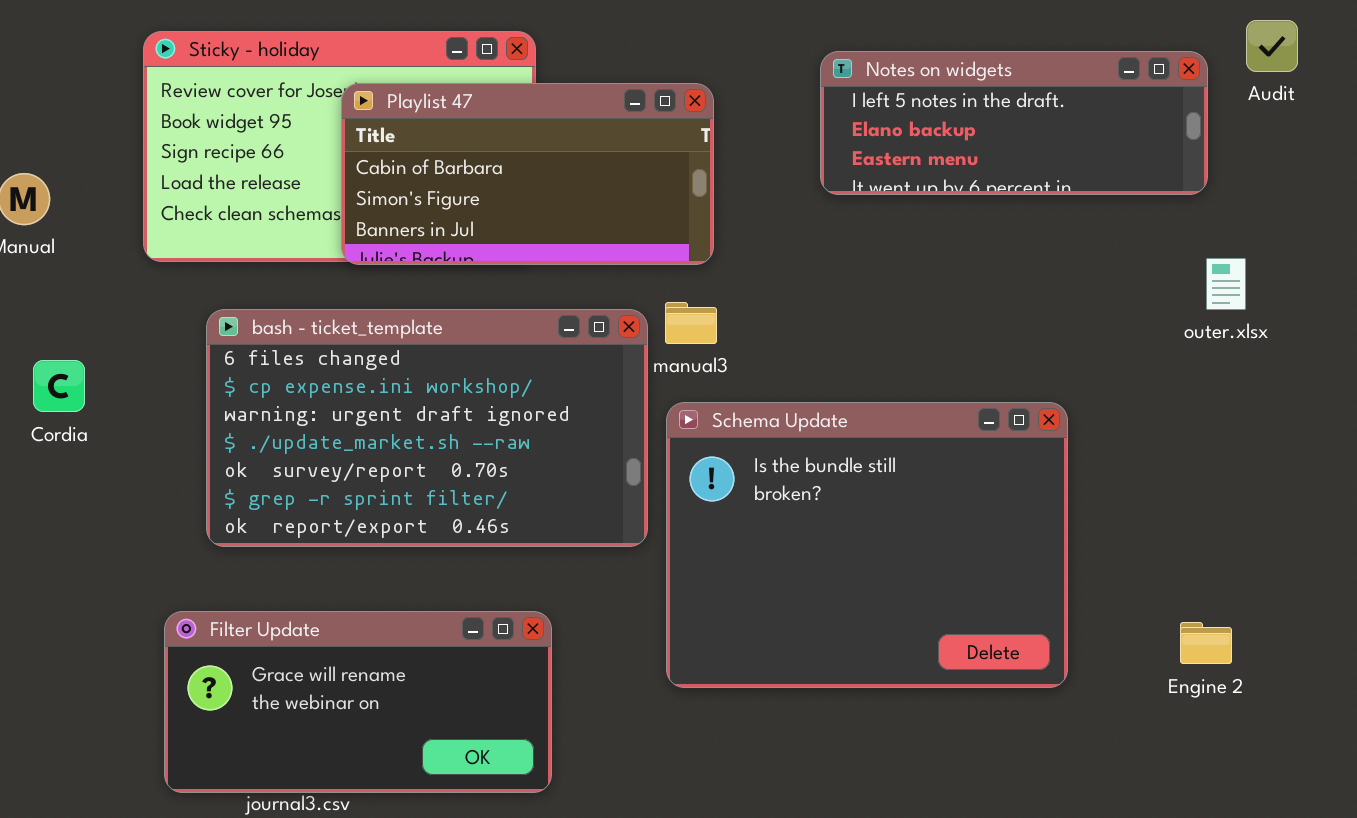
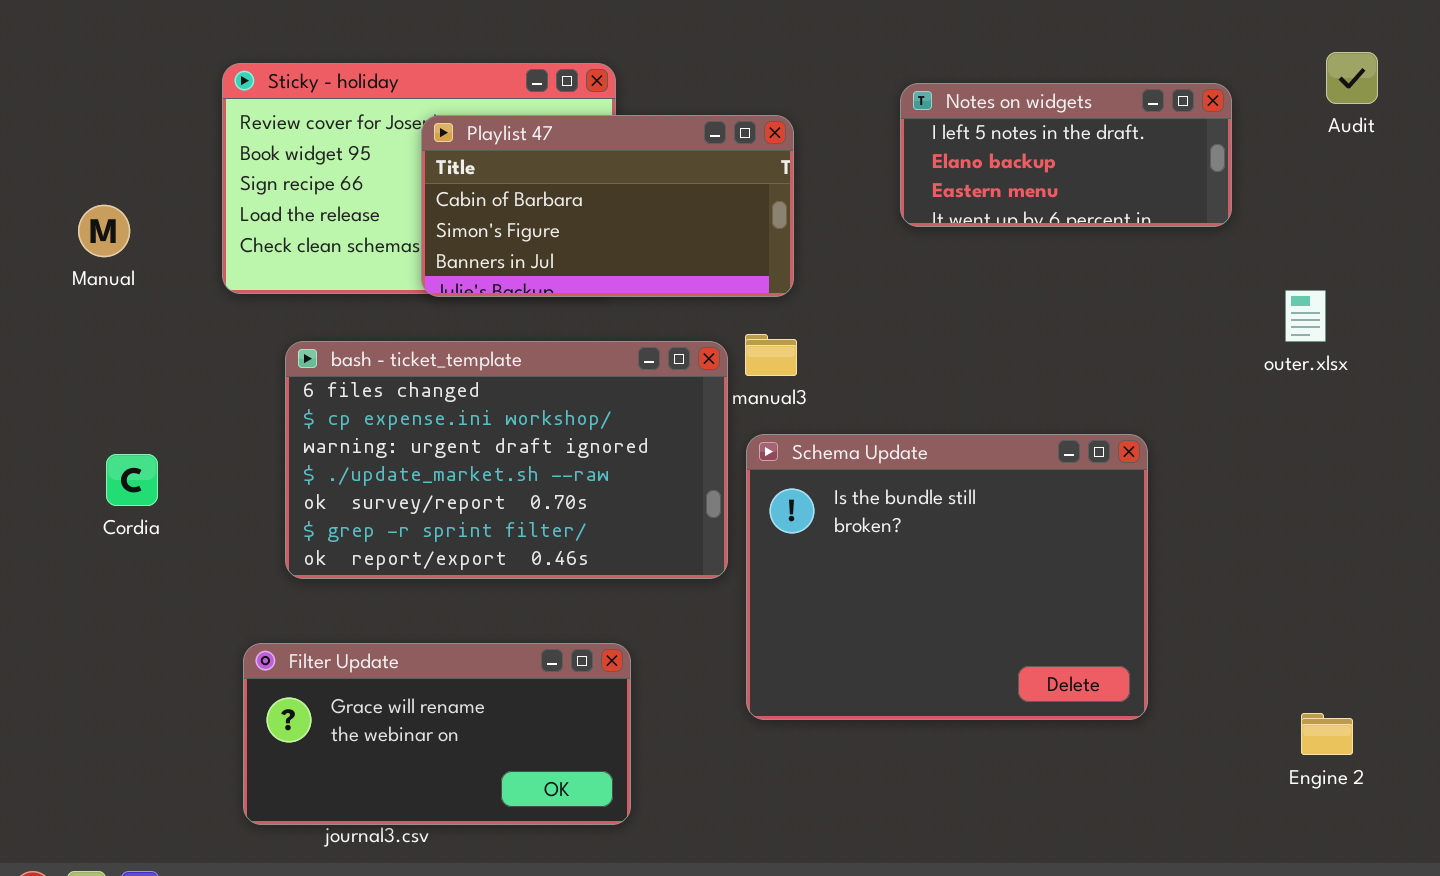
Notes on widgets: [820,51,1208,195] -> [900,83,1232,227], resized
Cordia: [33,360,85,412] -> [106,454,158,506], moved
Engine 2: [1180,622,1232,664] -> [1301,713,1353,755], moved

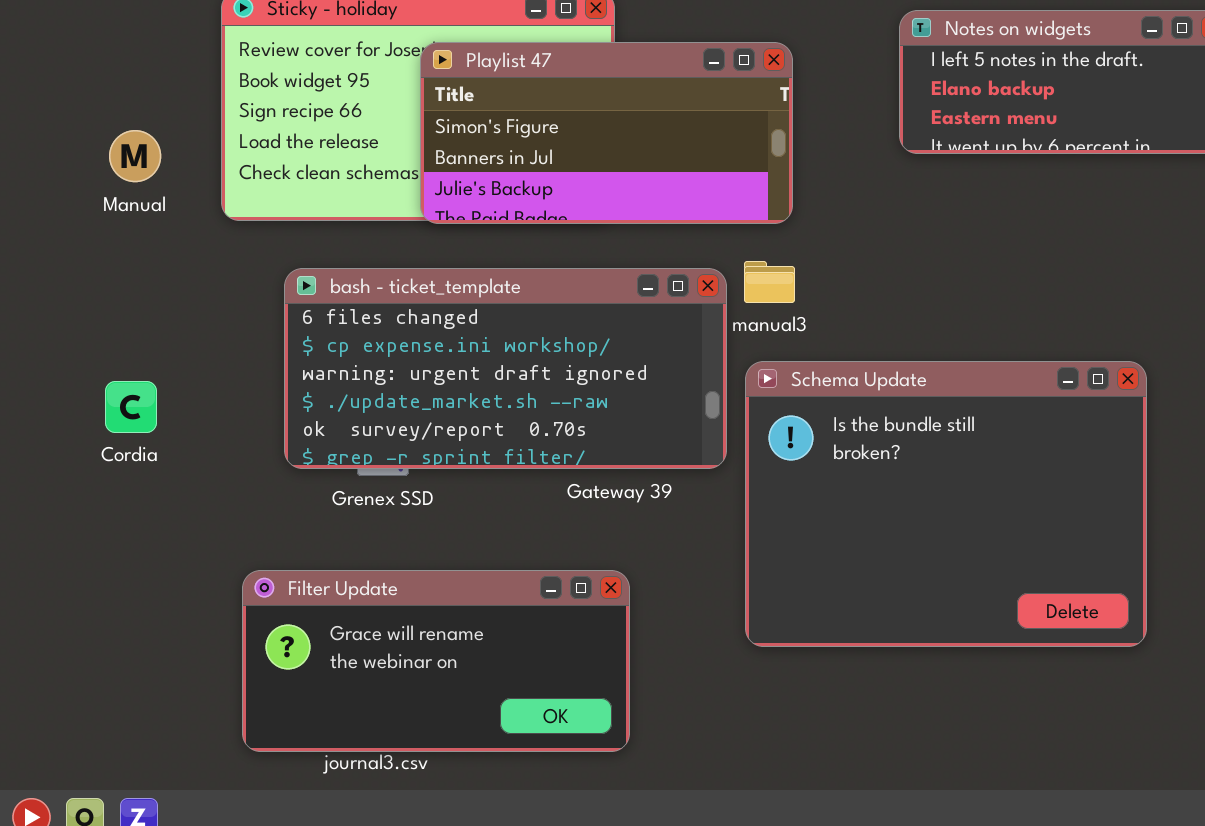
Playlist 47: [421,115,794,297] -> [420,42,793,224], scrolled down 1 row
Manual: [78,205,130,257] -> [109,130,161,182], moved
bash - ticket_template: [285,341,728,579] -> [284,268,727,469], resized

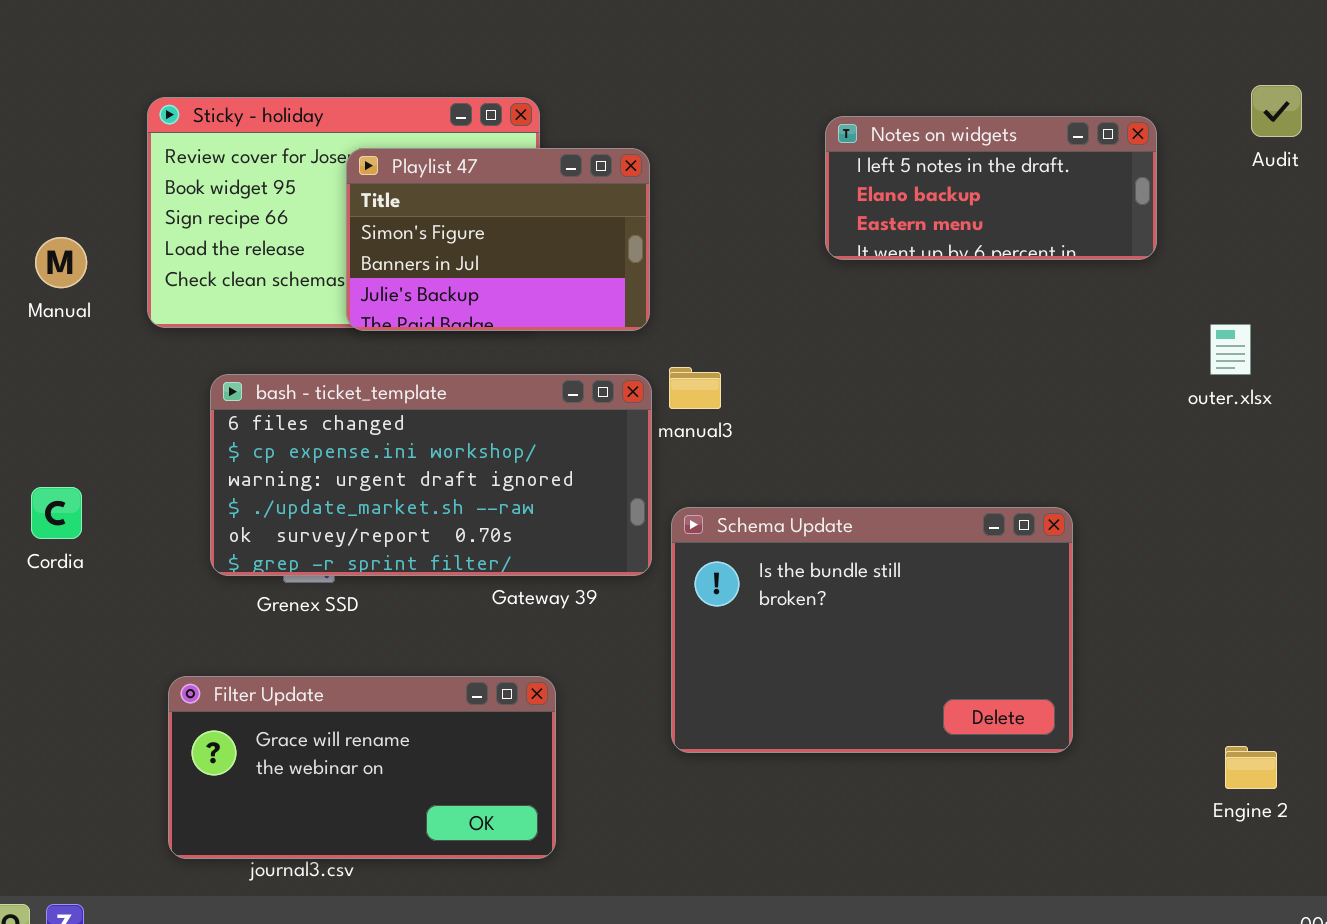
Playlist 47: [420,42,793,224] -> [346,148,650,331], resized
Schema Update: [745,361,1147,647] -> [671,507,1073,753], resized

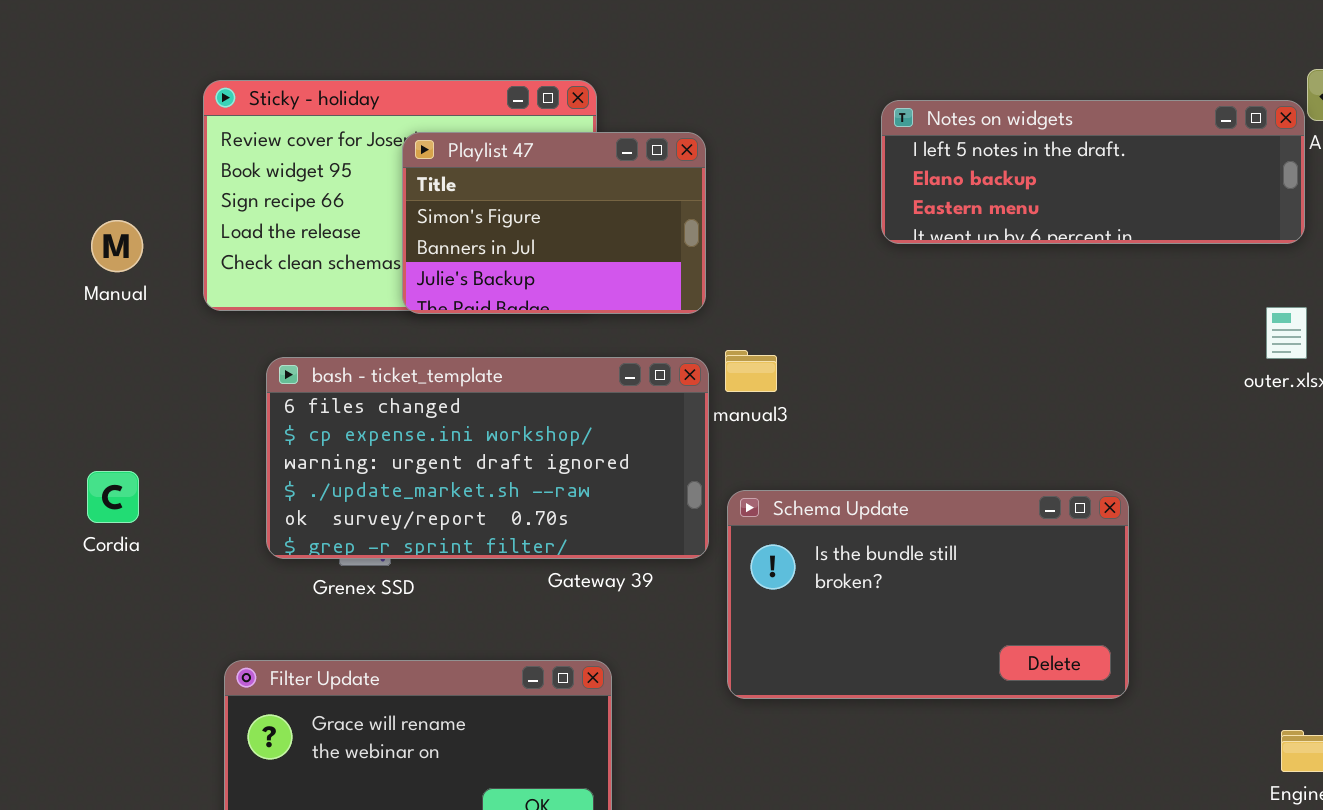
Notes on widgets: [825,116,1157,260] -> [881,100,1305,244], resized
Schema Update: [671,507,1073,753] -> [727,490,1129,699], resized

